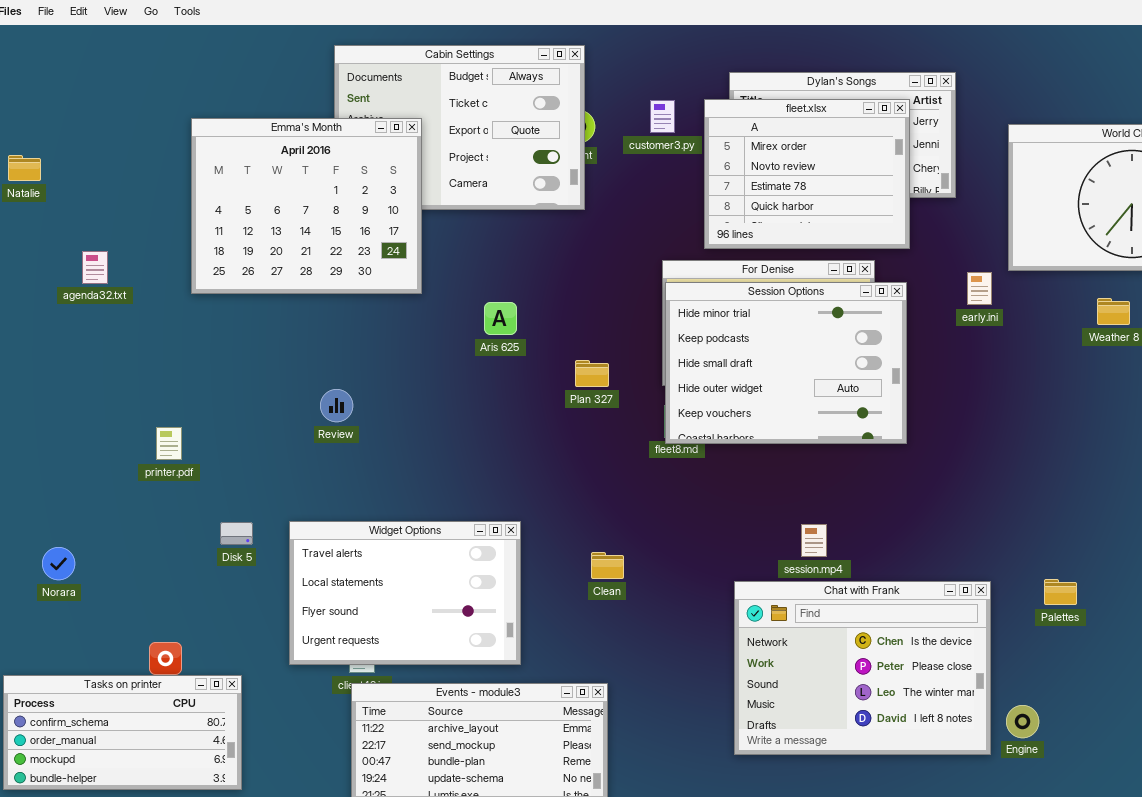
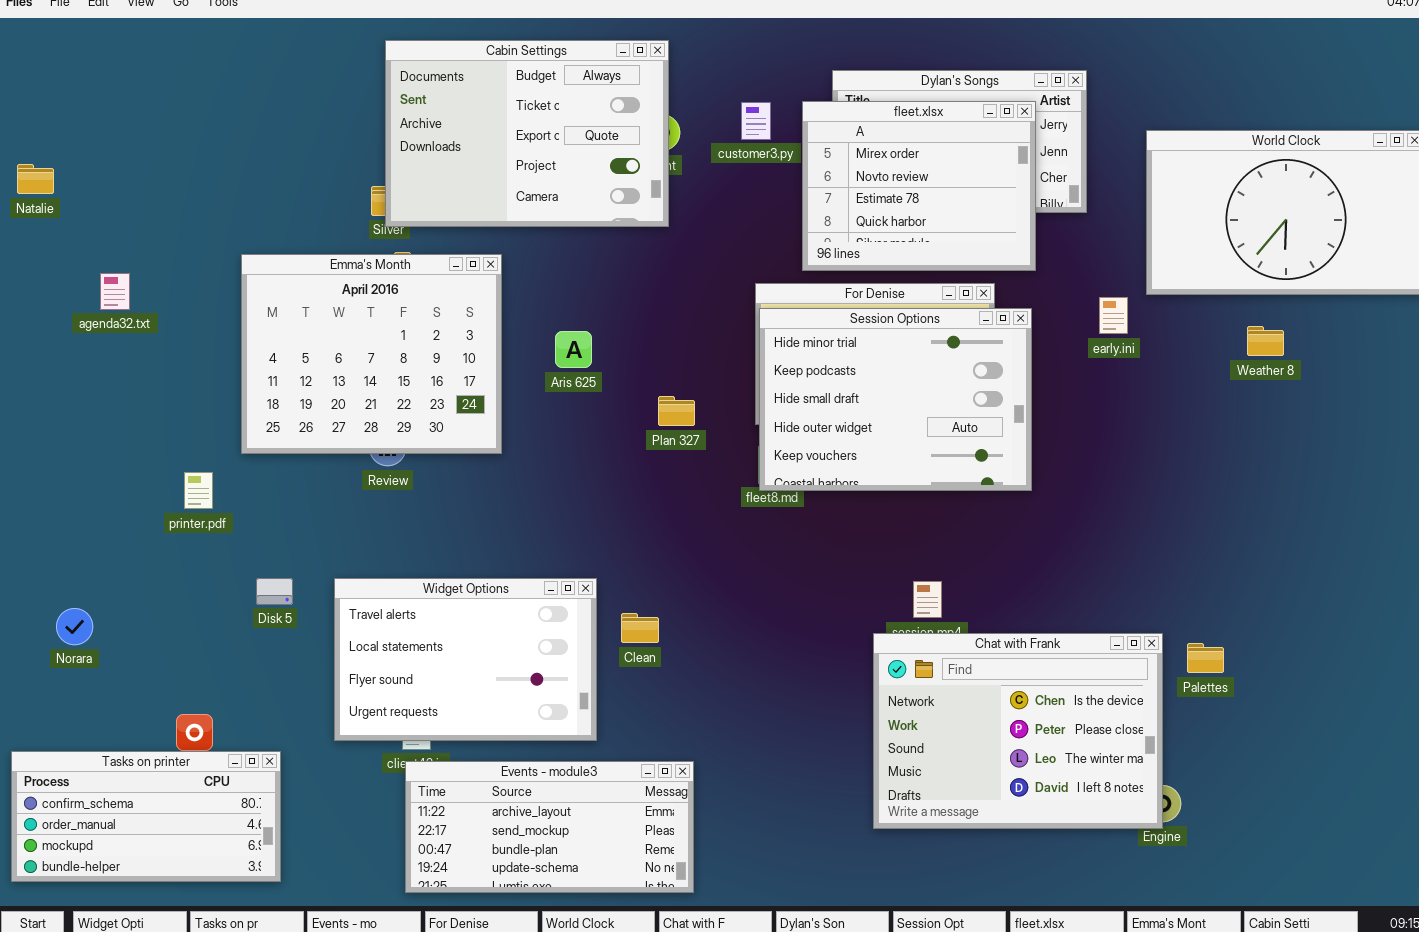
Emma's Month: [191,118,422,294] -> [241,254,502,454], moved
Clean: [591,552,624,579] -> [621,613,659,643], moved
Chat with Frank: [734,581,991,755] -> [873,633,1163,829], moved

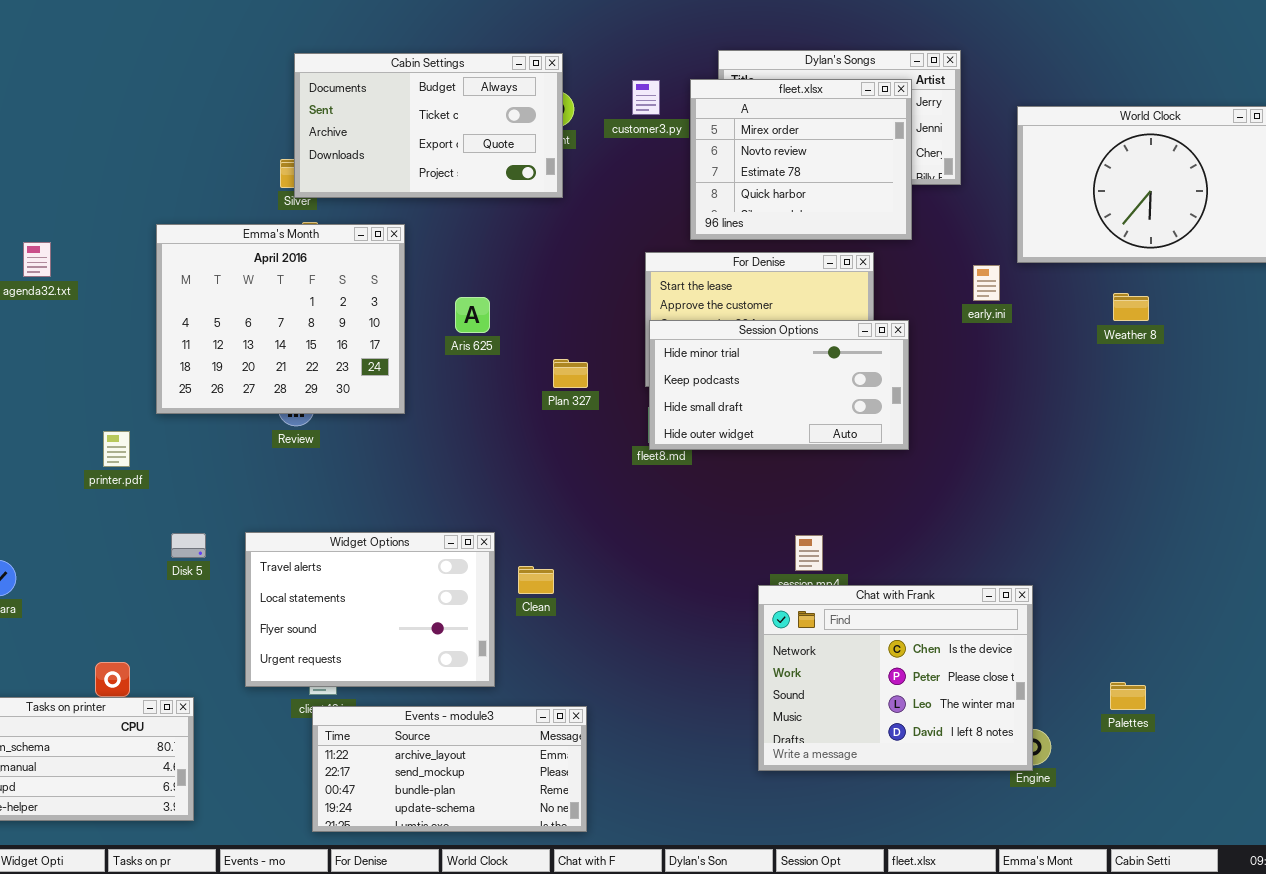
Cabin Settings: [385,40,669,227] -> [294,53,563,198], resized
Session Options: [759,308,1032,491] -> [649,320,909,450], resized
Palettes: [1187,643,1224,673] -> [1110,682,1146,710], moved

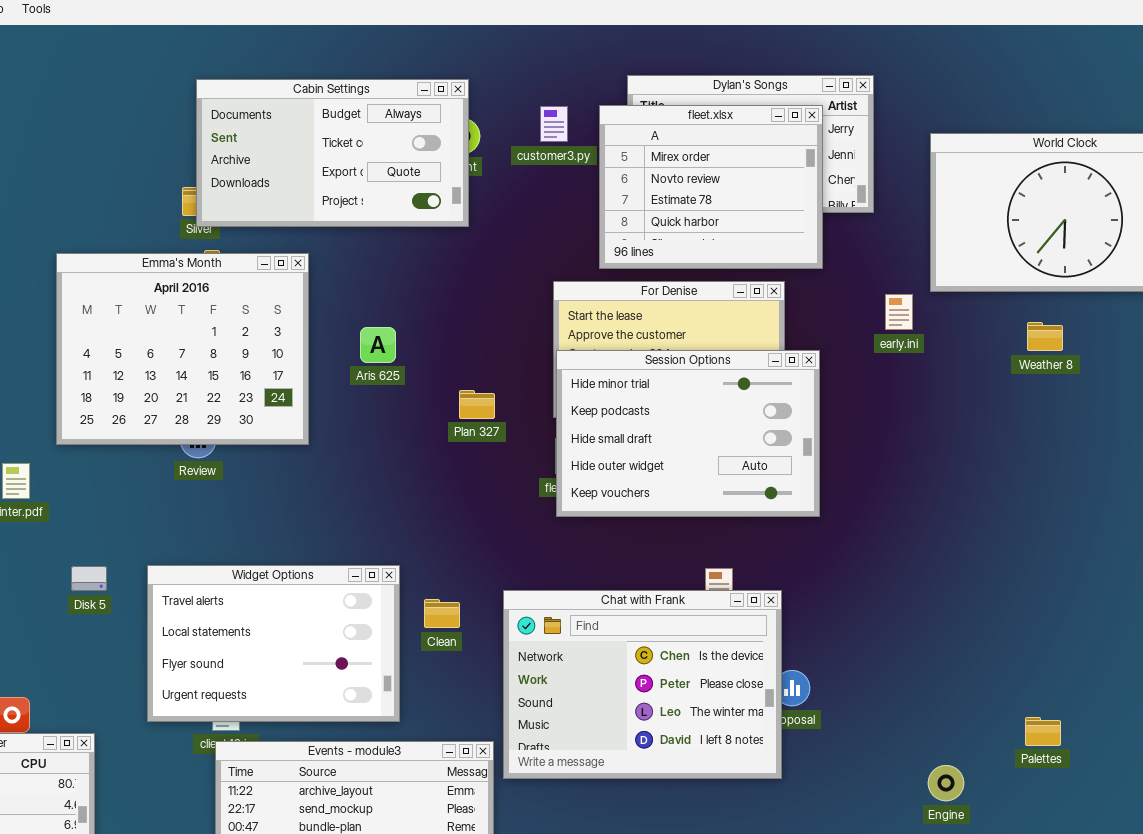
Session Options: [649,320,909,450] -> [556,350,820,517], resized
Chat with Frank: [758,585,1033,771] -> [503,590,782,779], moved

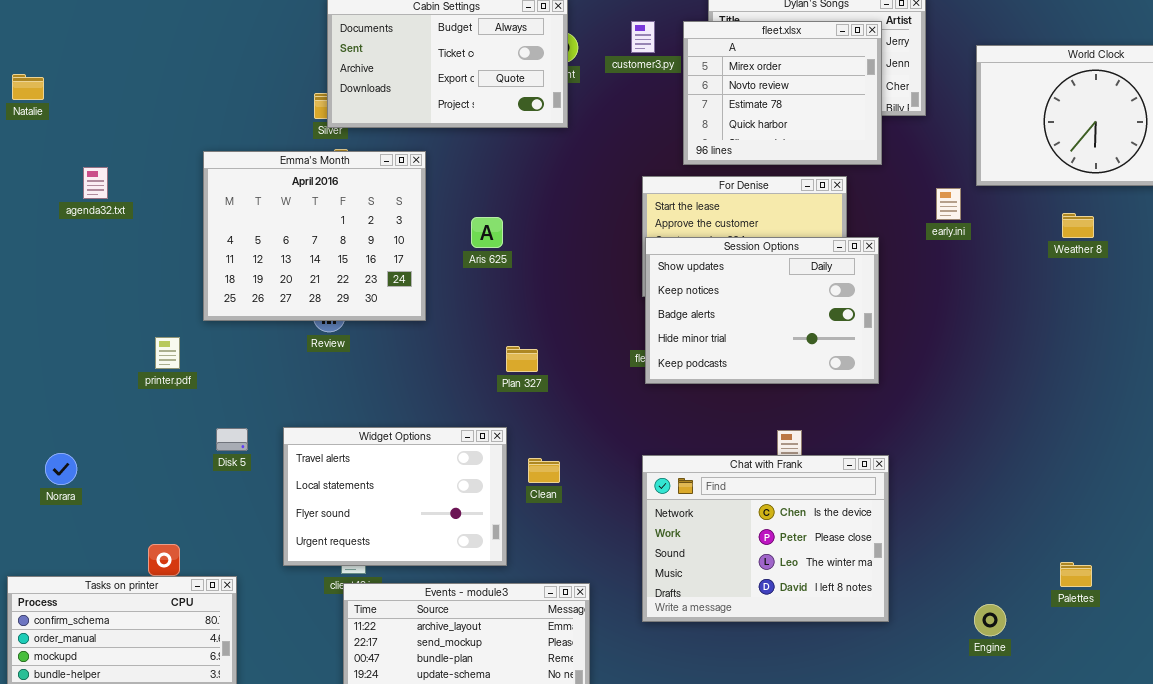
Session Options: [556,350,820,517] -> [645,237,879,384], scrolled up 3 rows
Plan 327: [459,390,495,419] -> [506,346,538,372], moved
Chat with Frank: [503,590,782,779] -> [642,455,889,622], moved

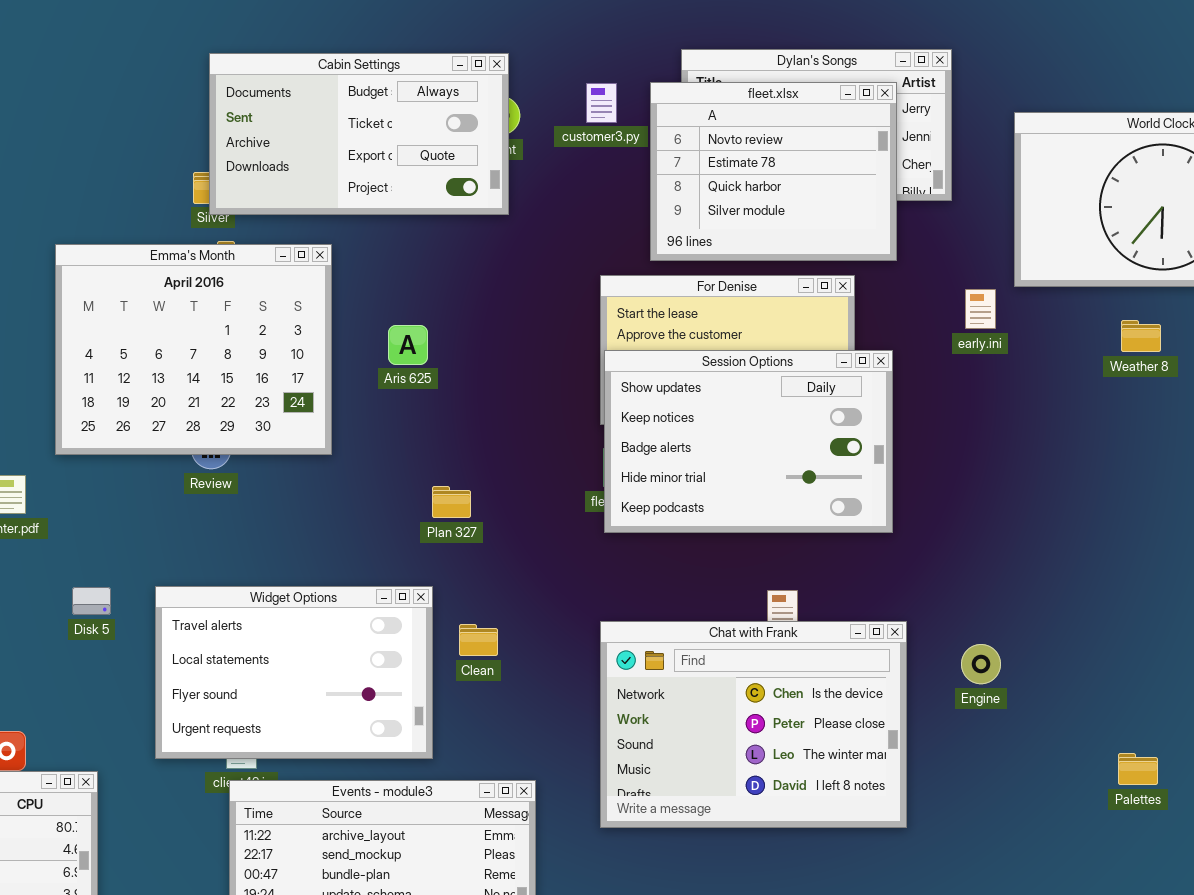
fleet.xlsx: [683,21,882,165] -> [650,82,897,261], scrolled down 1 row
Engine: [974,604,1006,636] -> [961,644,1001,684], moved

